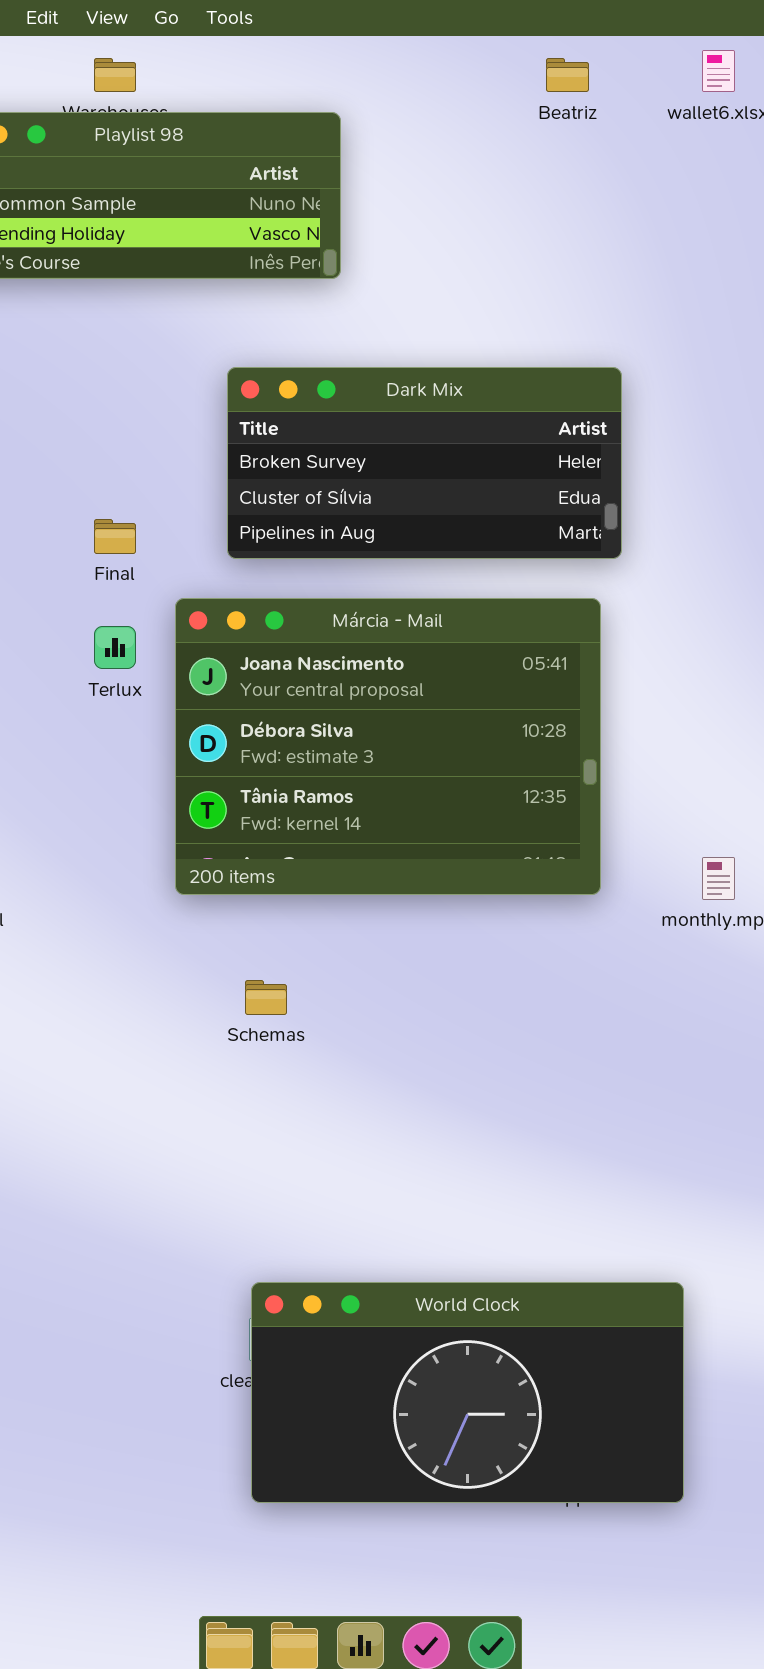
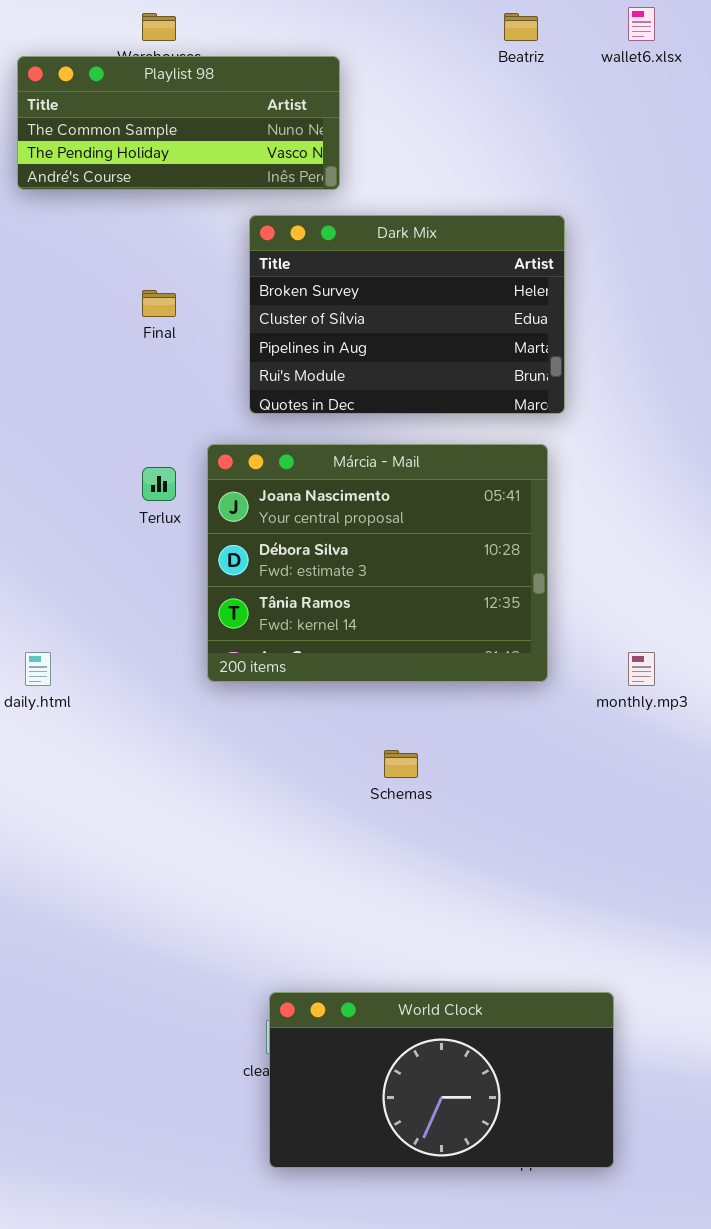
Dark Mix: [227,367,622,559] -> [249,215,565,414], resized
Final: [94,519,136,554] -> [142,290,176,317], moved
Schemas: [245,980,287,1015] -> [384,750,418,778], moved

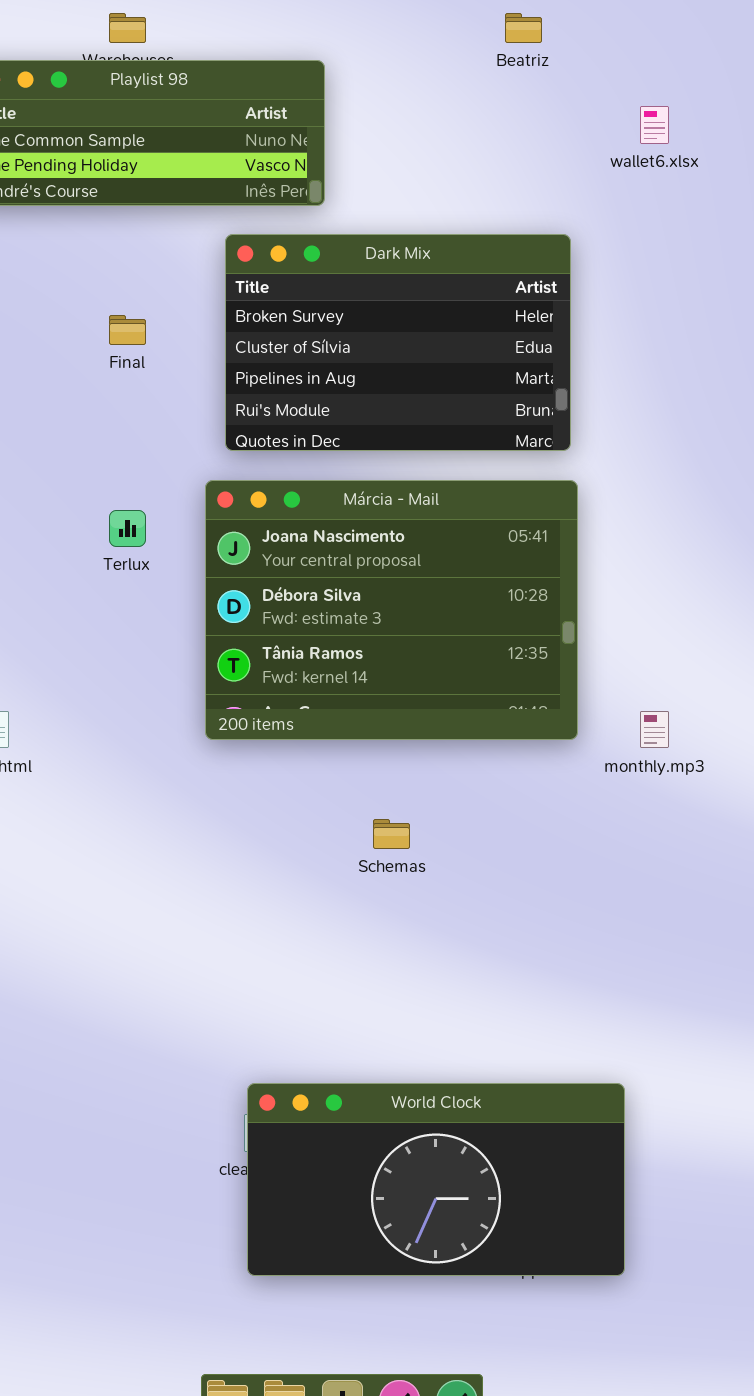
wallet6.xlsx: [628,7,655,41] -> [640,106,669,144], moved
Márcia - Mail: [207,444,548,682] -> [205,480,578,740], moved

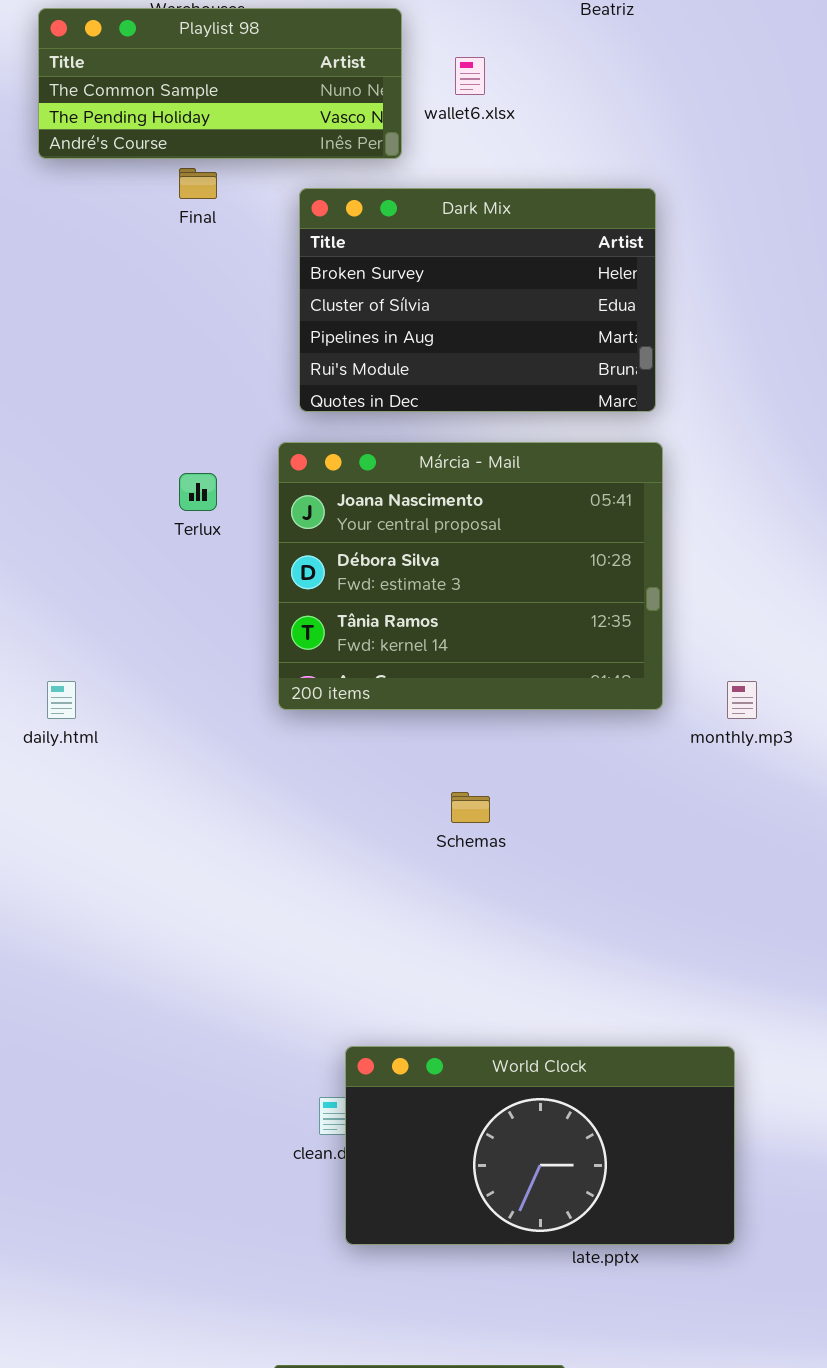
wallet6.xlsx: [640,106,669,144] -> [455,57,485,95], moved
Final: [109,315,146,345] -> [179,168,217,199], moved
World Clock: [247,1083,625,1276] -> [345,1046,735,1245], moved

